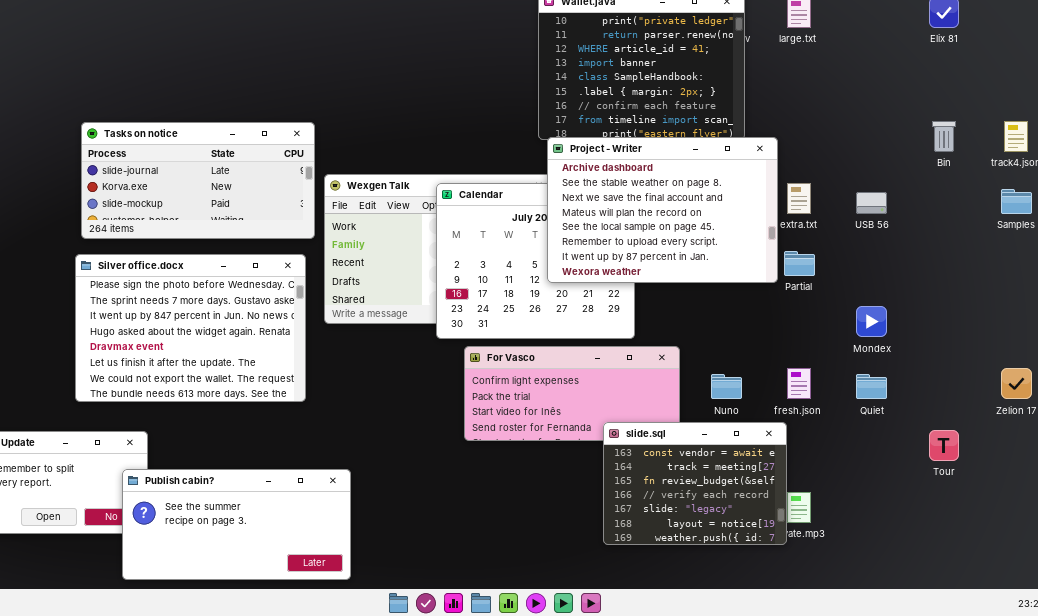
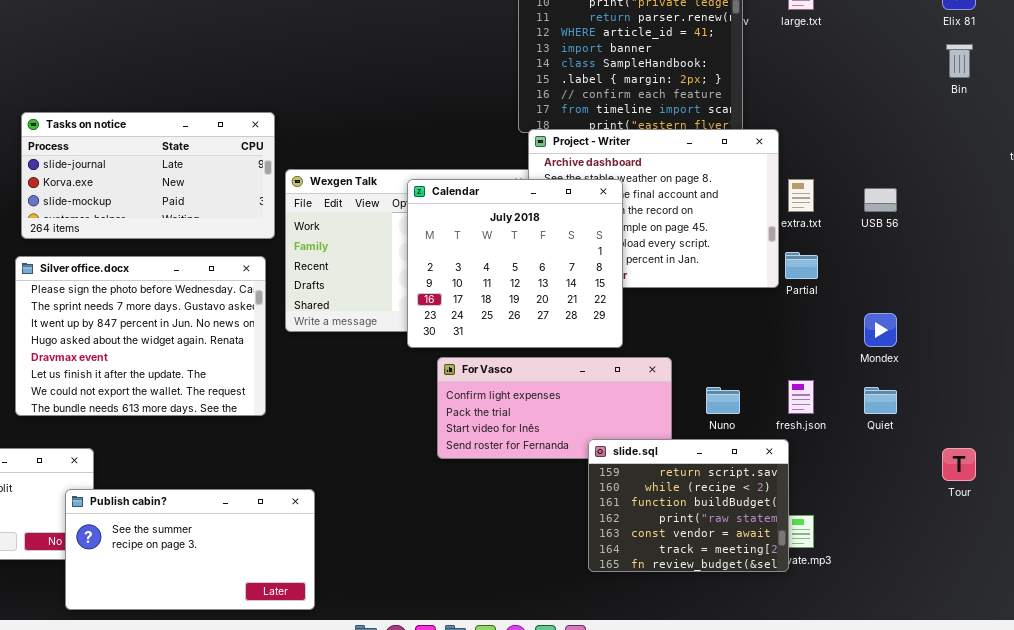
Bin: [932,121,956,152] -> [946,44,973,78], moved
Calendar: [436,183,635,339] -> [407,179,623,348], raised
slide.sql: [603,422,787,545] -> [588,439,789,572], scrolled up 4 rows

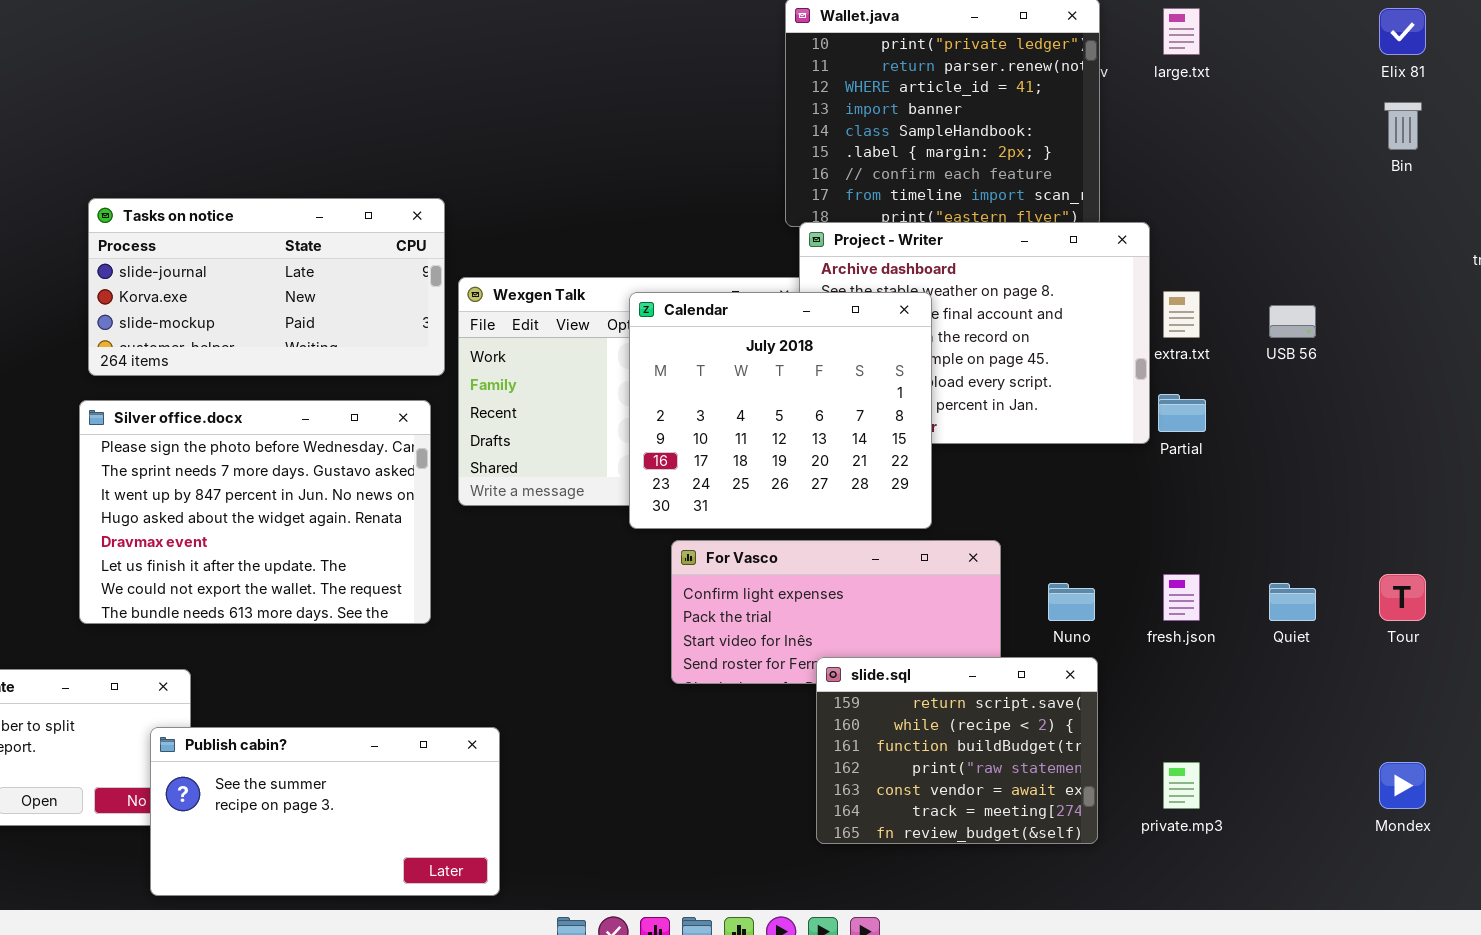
Mondex: [864,313,897,347] -> [1379,762,1426,809], moved
slide.sql: [588,439,789,572] -> [816,657,1098,844], moved
Tour: [942,448,976,481] -> [1379,574,1426,621], moved

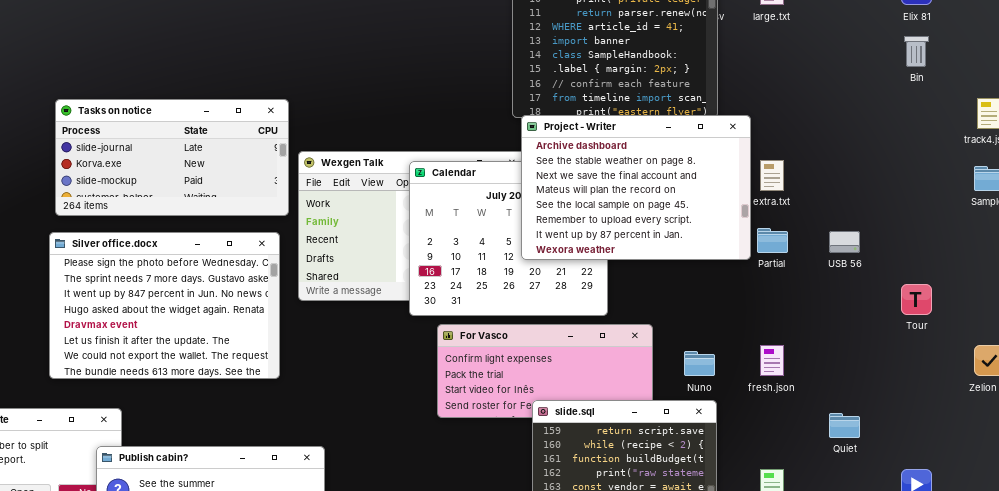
Project - Writer: [799,222,1150,444] -> [521,115,751,260], raised
USB 56: [1269,305,1316,338] -> [829,231,860,253], moved
Tour: [1379,574,1426,621] -> [901,284,932,315], moved
Quiet: [1269,583,1316,621] -> [829,413,860,438], moved

